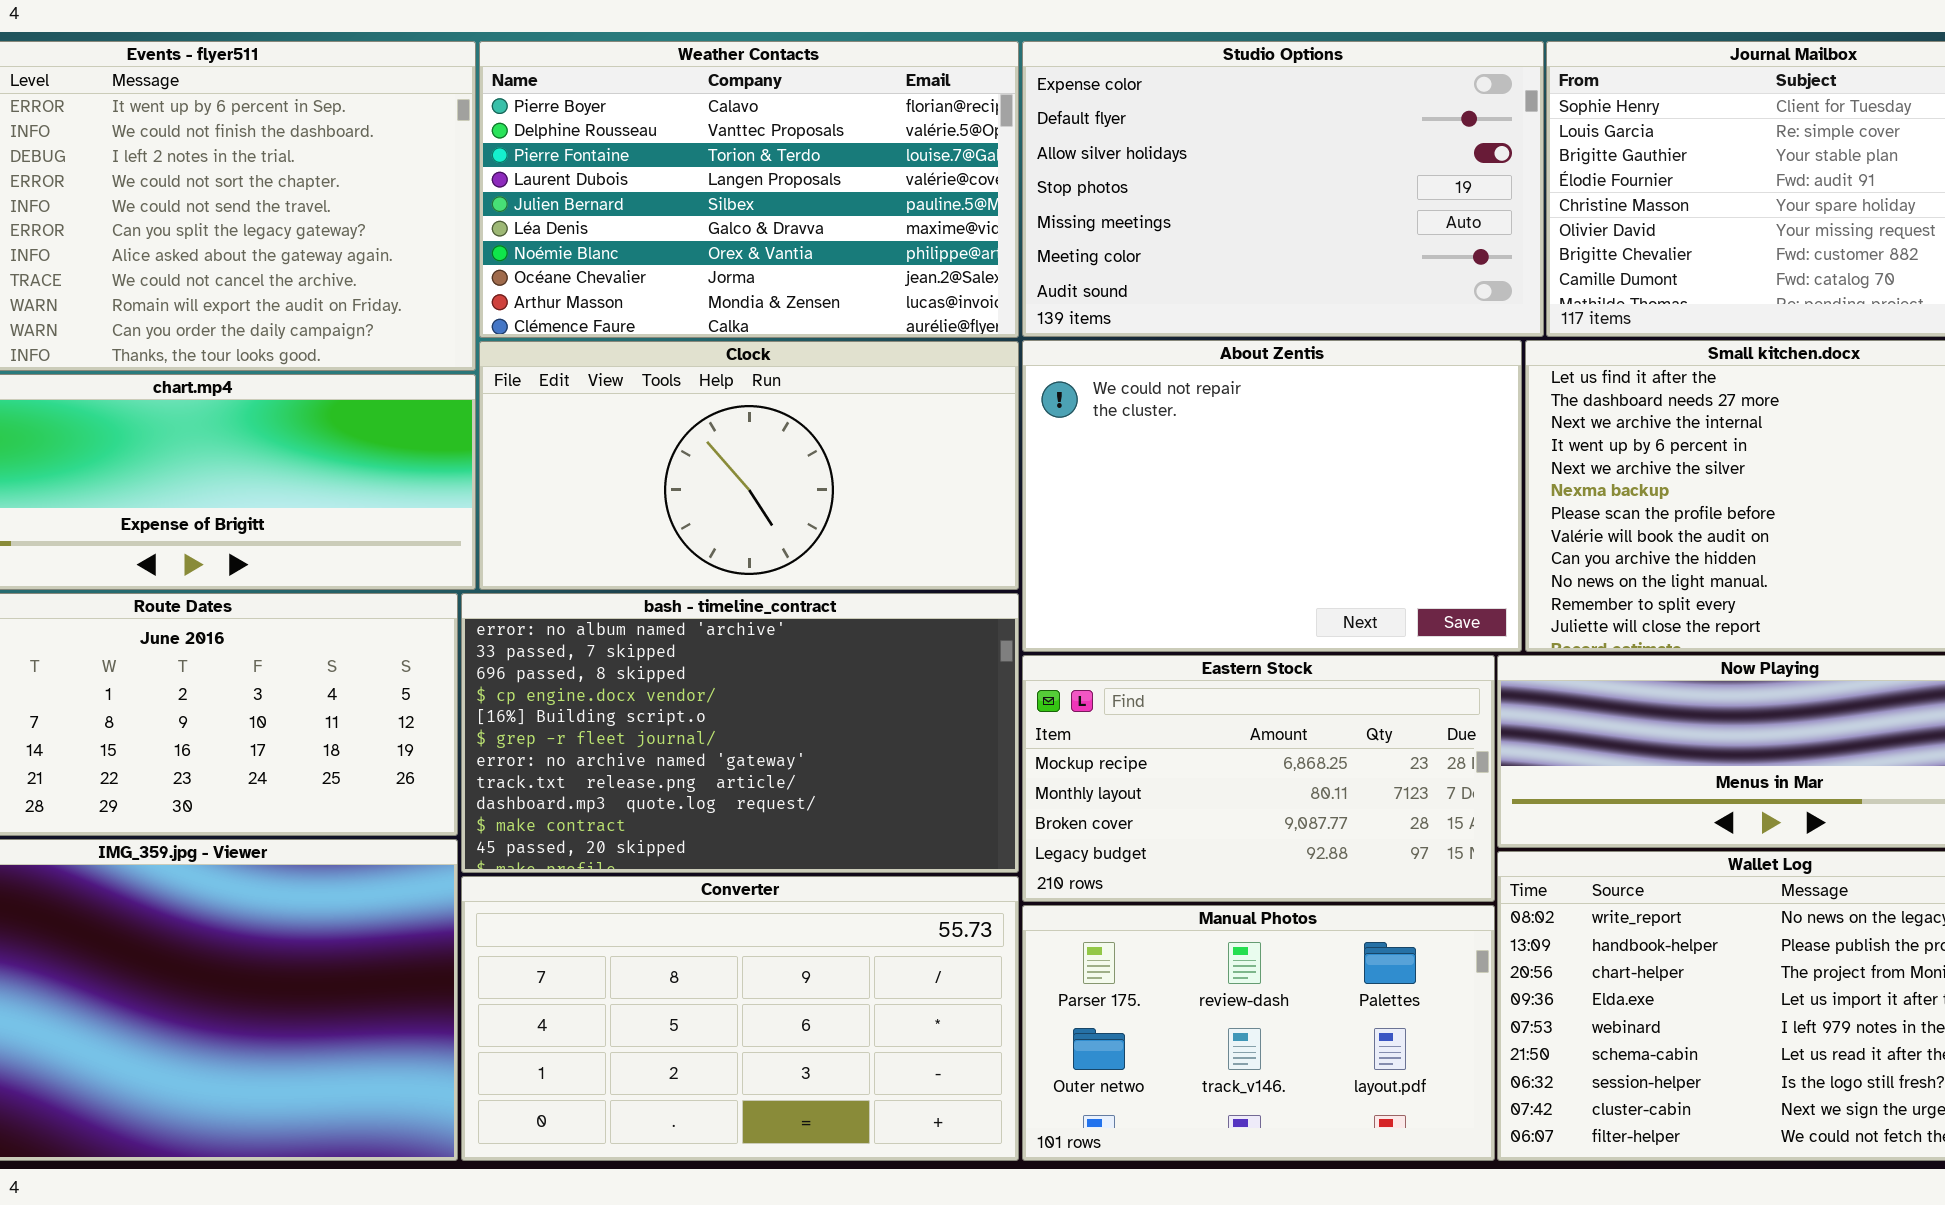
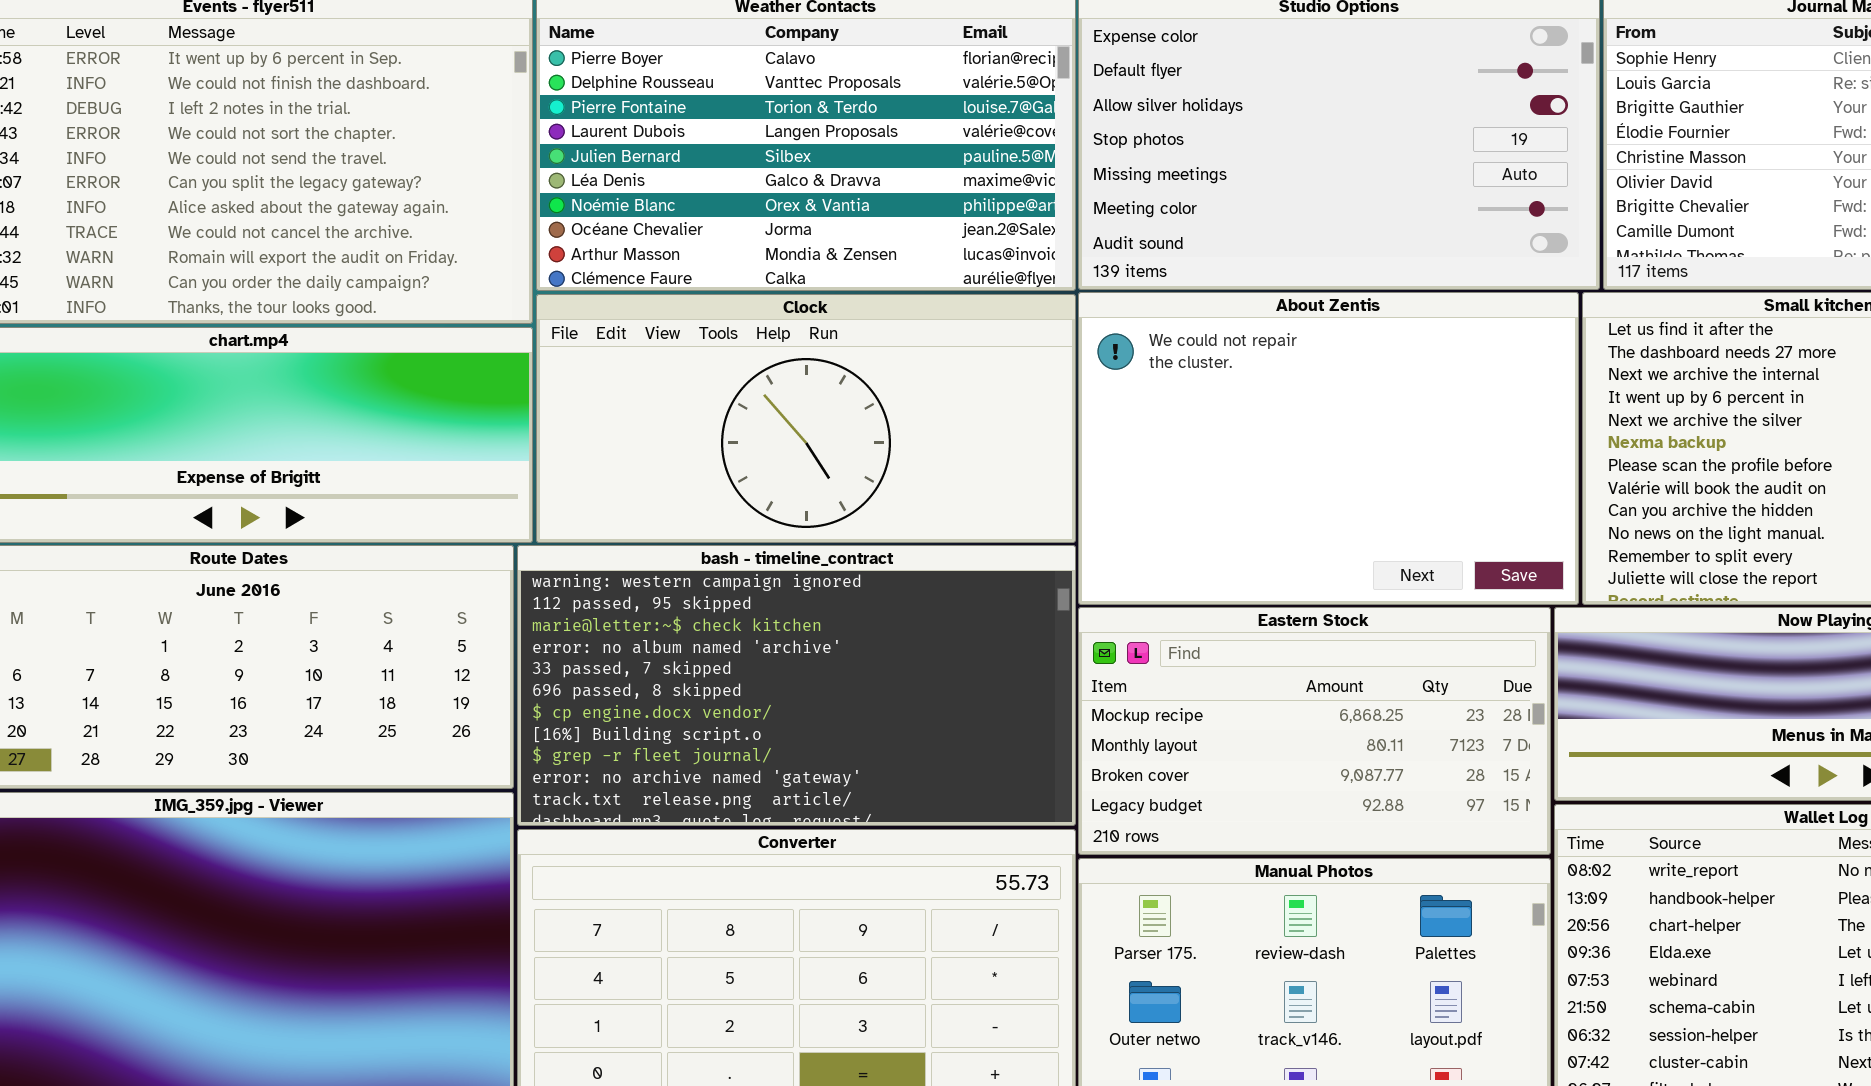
bash - timeline_contract: [461,593,1019,873] -> [517,545,1076,826], scrolled up 3 rows

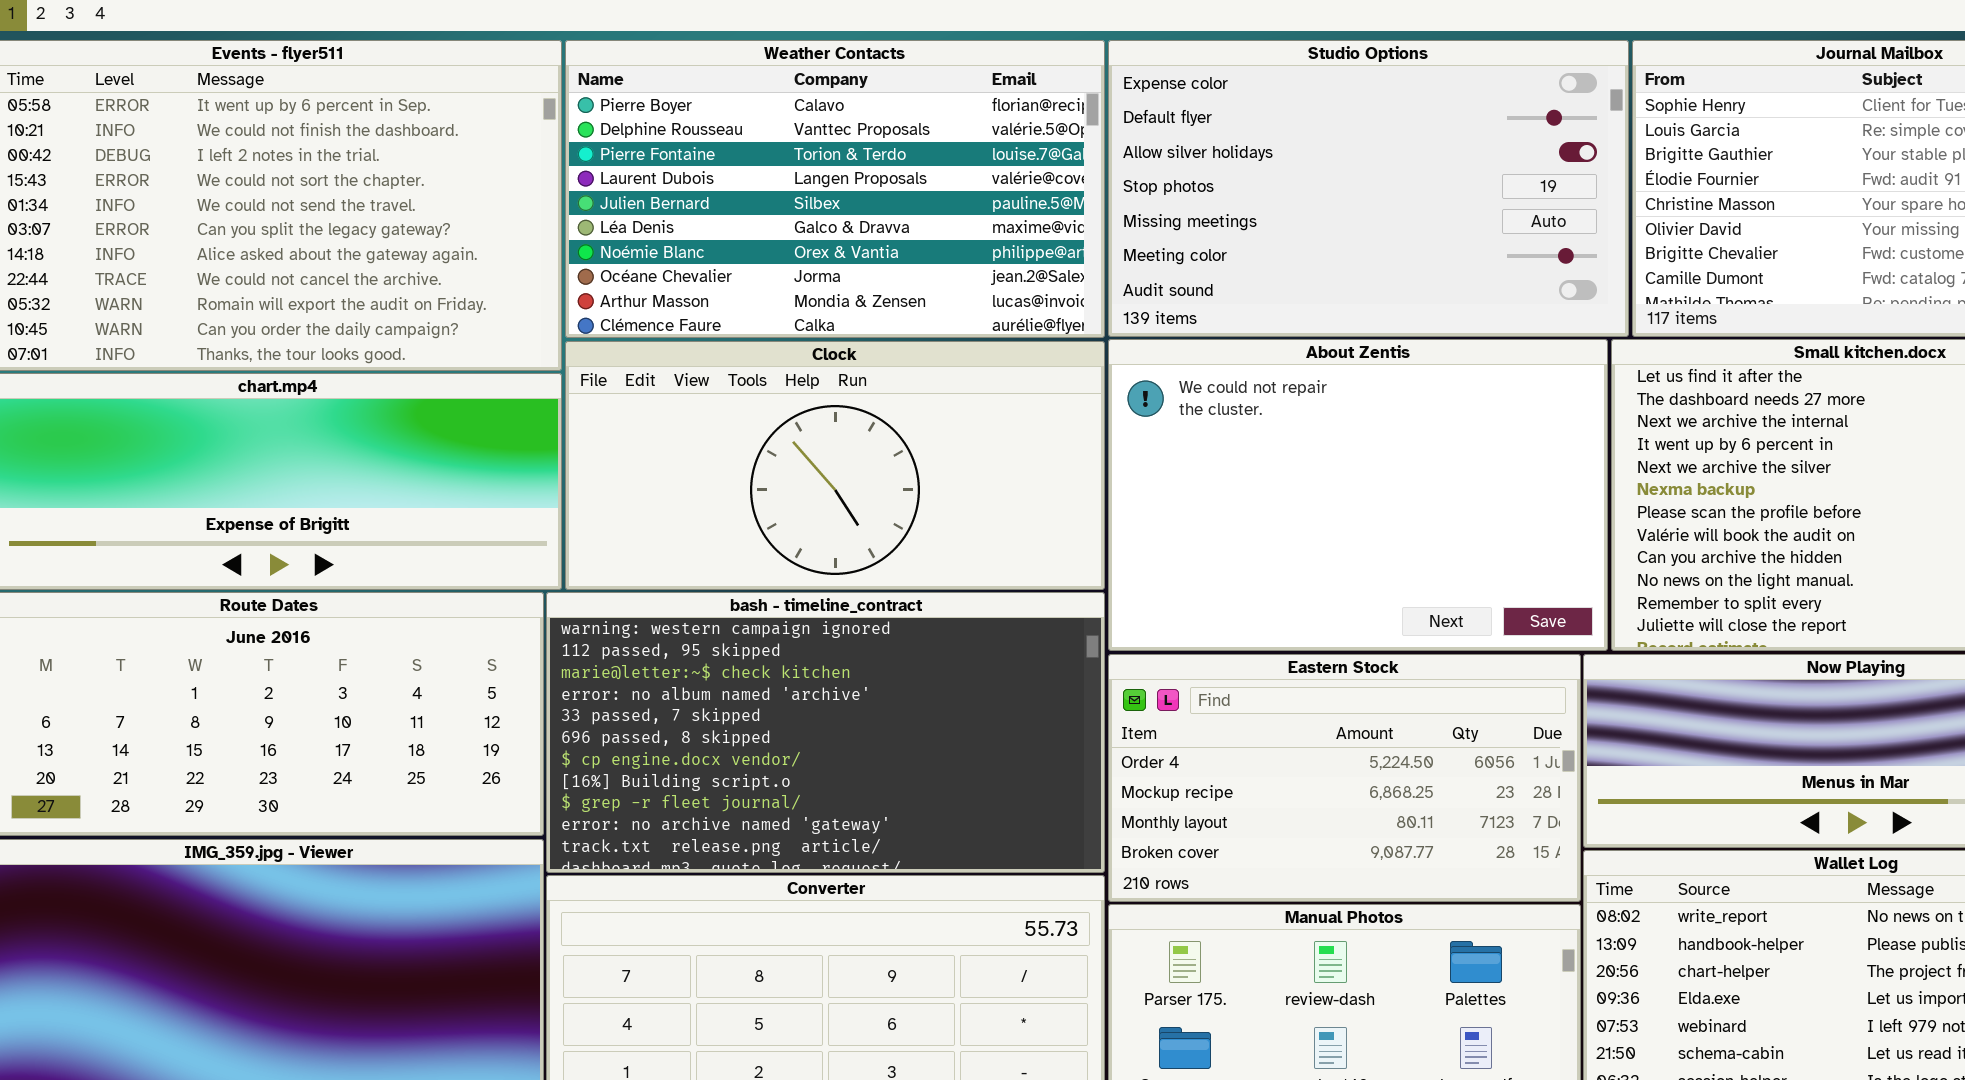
Eastern Stock: [1078,607,1551,855] -> [1108,654,1581,902], scrolled up 1 row

